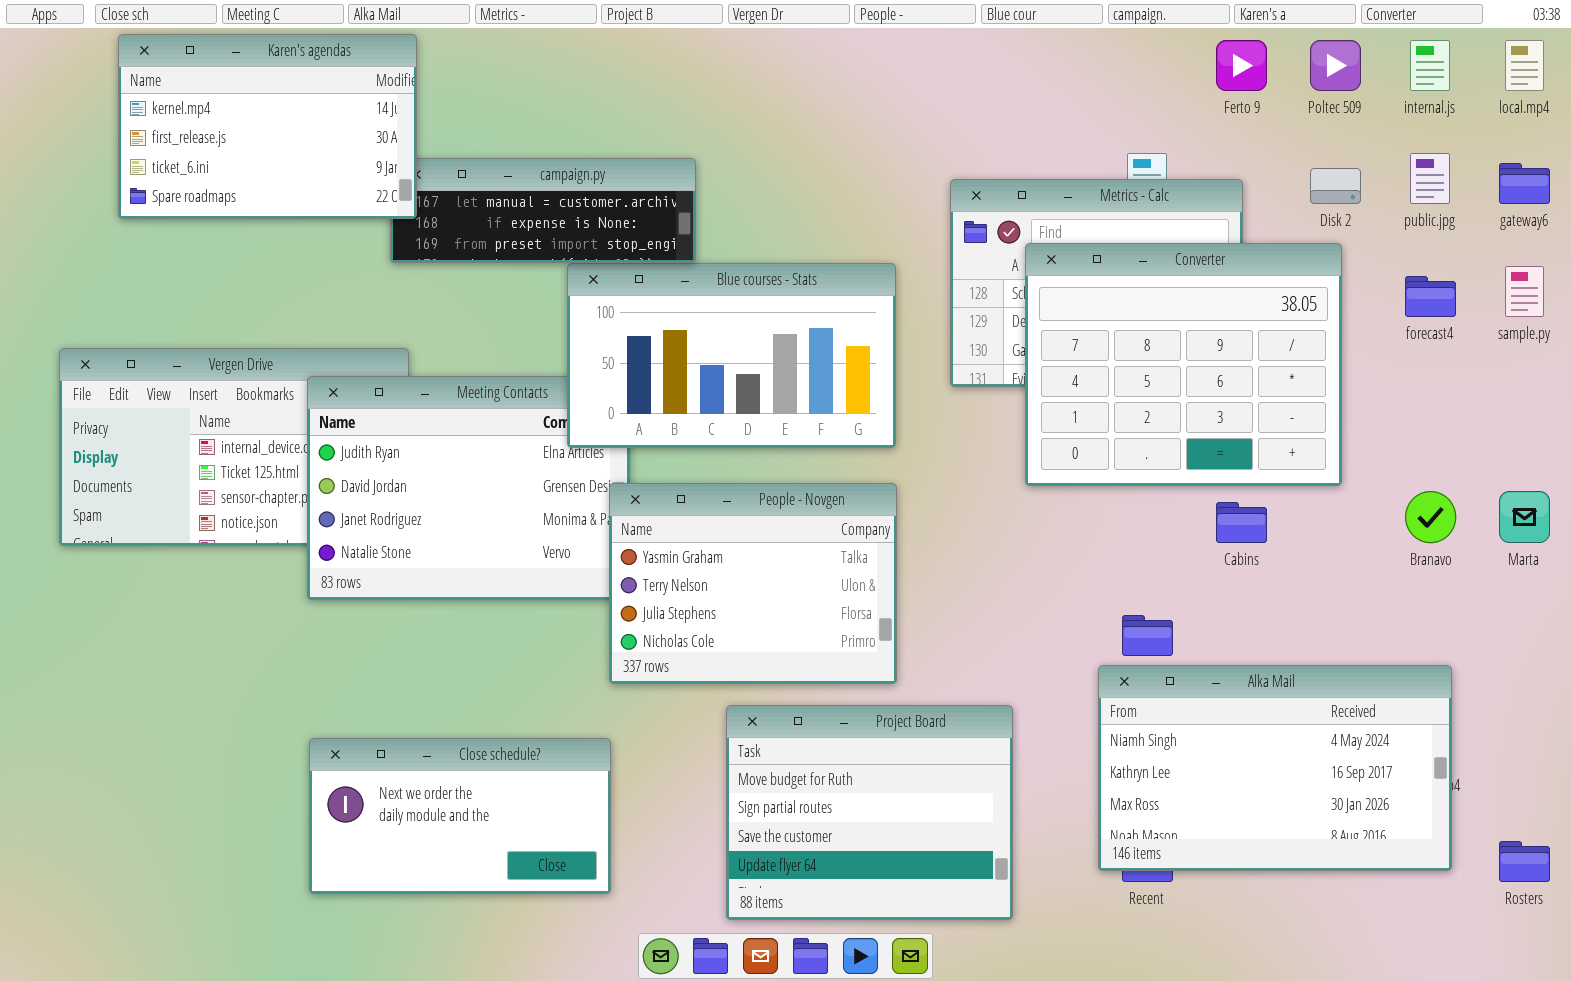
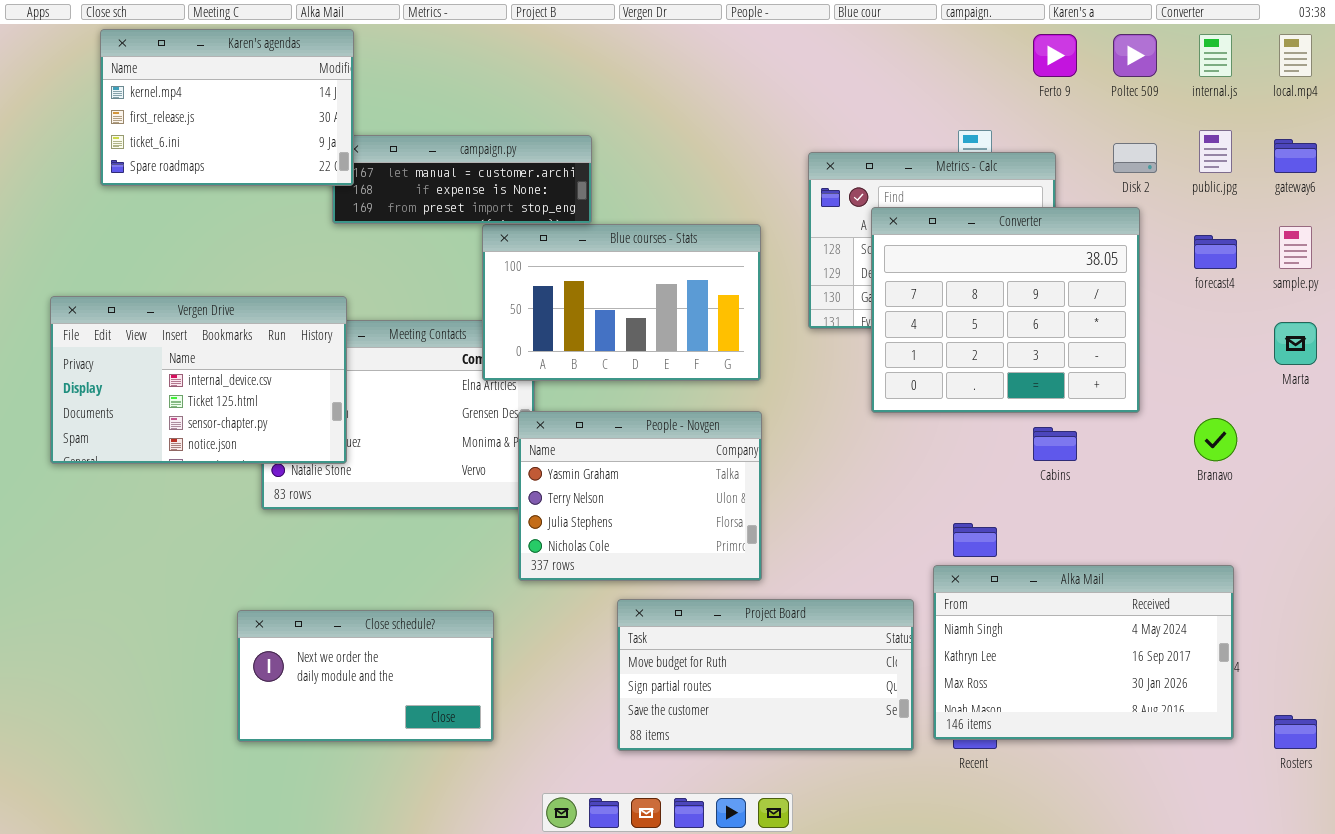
Vergen Drive: [59,348,409,546] -> [50,296,347,464], raised
Marta: [1499,491,1550,543] -> [1274,322,1317,365], moved
Project Board: [726,705,1013,920] -> [617,599,914,751], resized
Close schedule?: [309,738,611,894] -> [237,610,494,742], moved

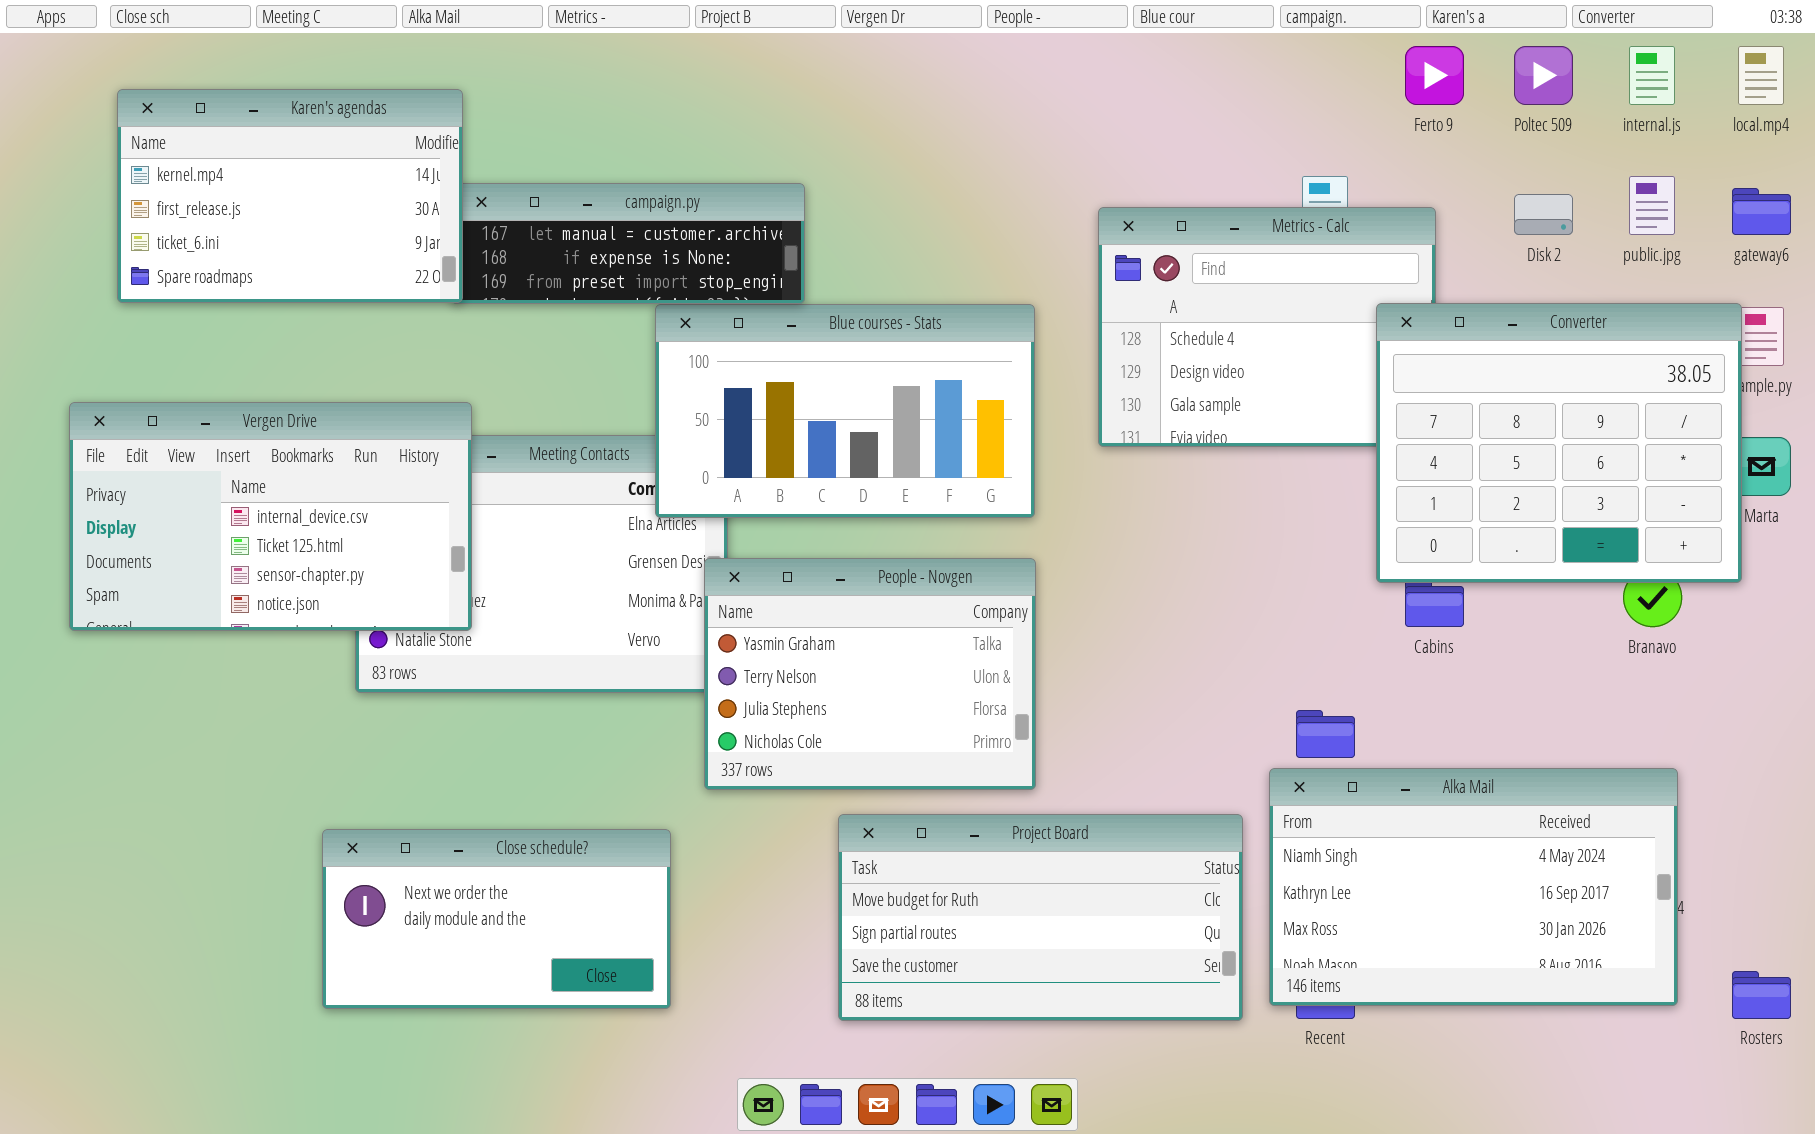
Karen's agendas: [100,29,354,186] -> [117,89,463,303], moved
Converter: [871,207,1140,413] -> [1376,303,1742,583], moved

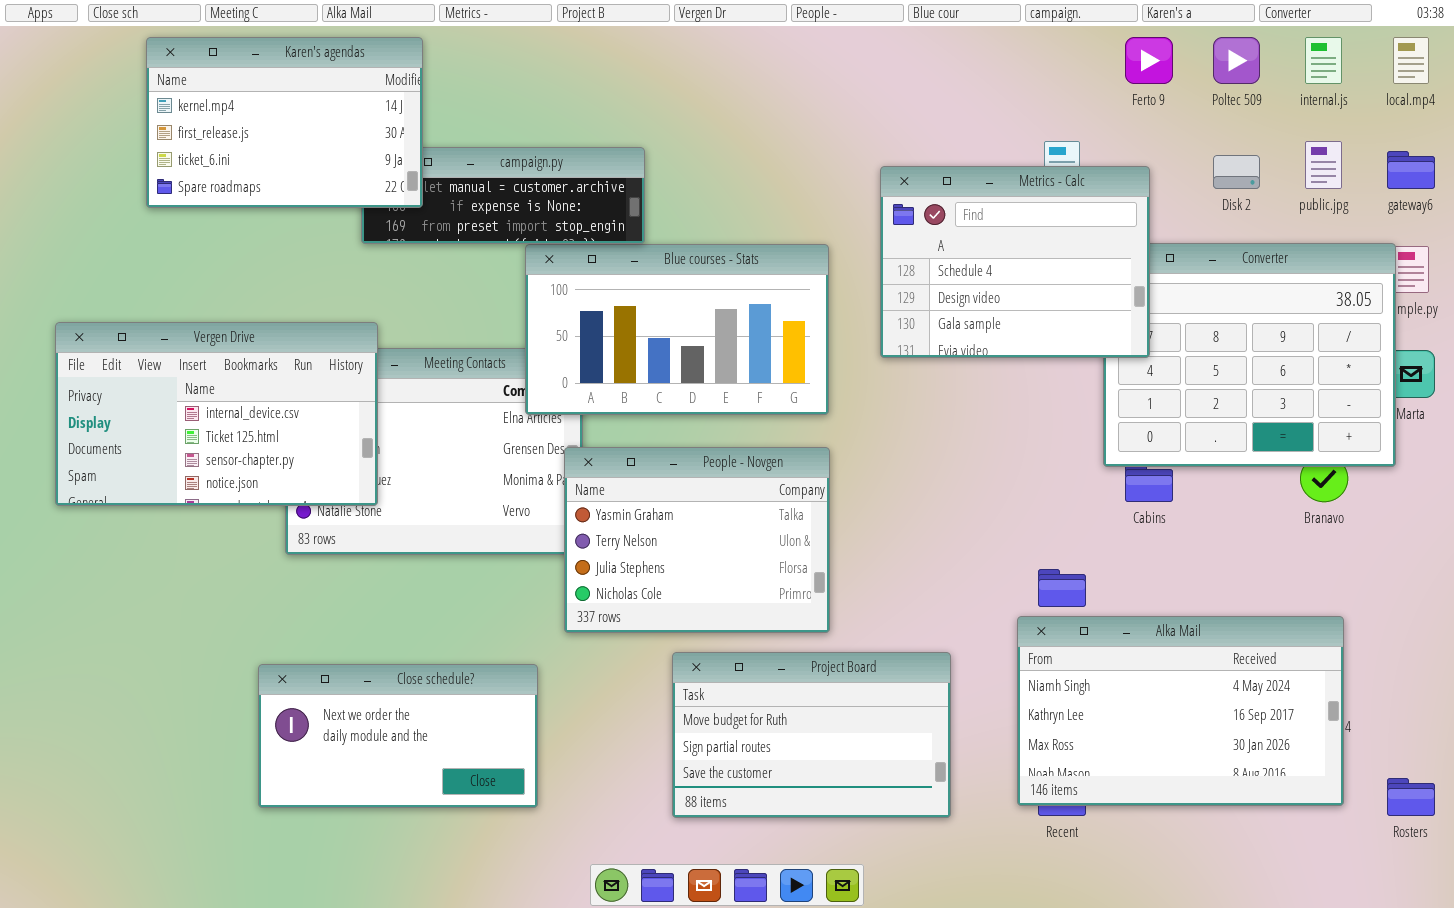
Karen's agendas: [117,89,463,303] -> [146,37,423,208], moved
Metrics - Calc: [1098,207,1436,447] -> [880,166,1150,358], raised
Project Board: [838,814,1243,1021] -> [672,652,951,818], resized

